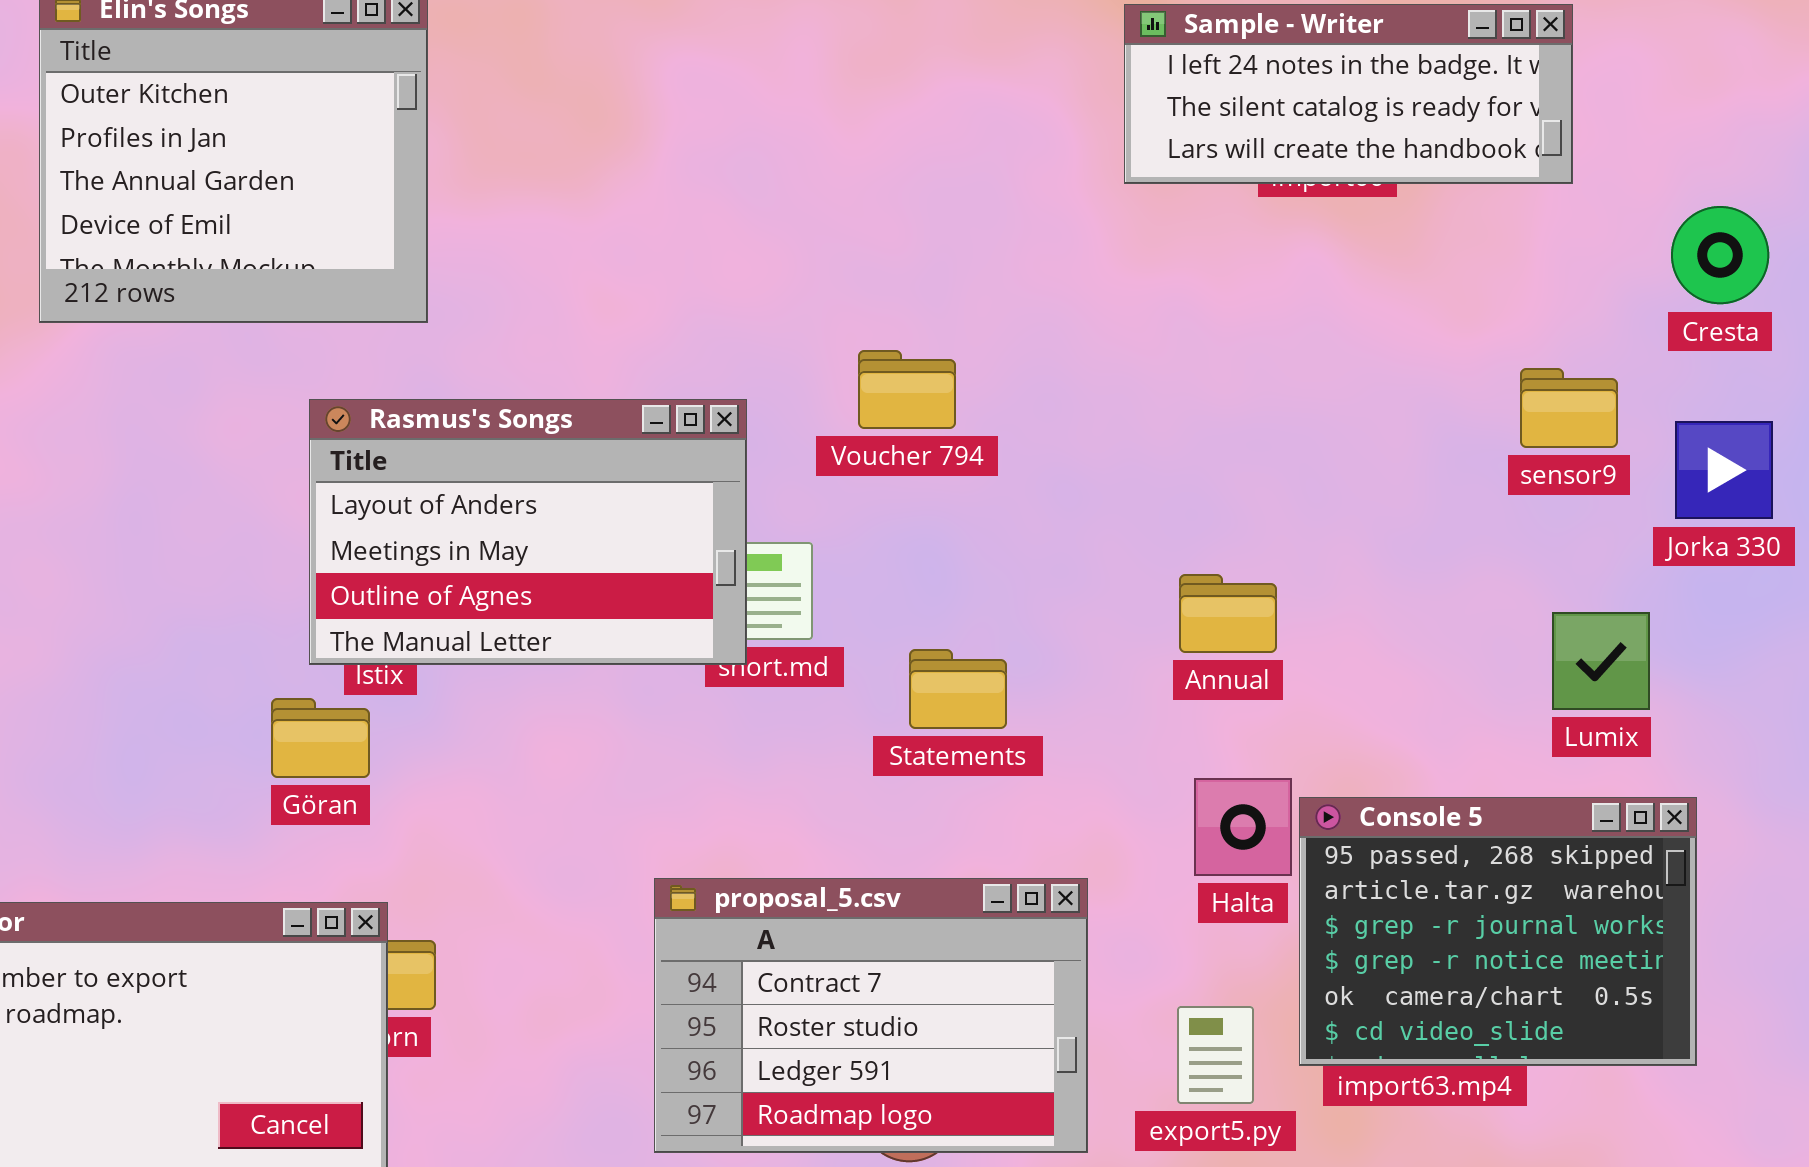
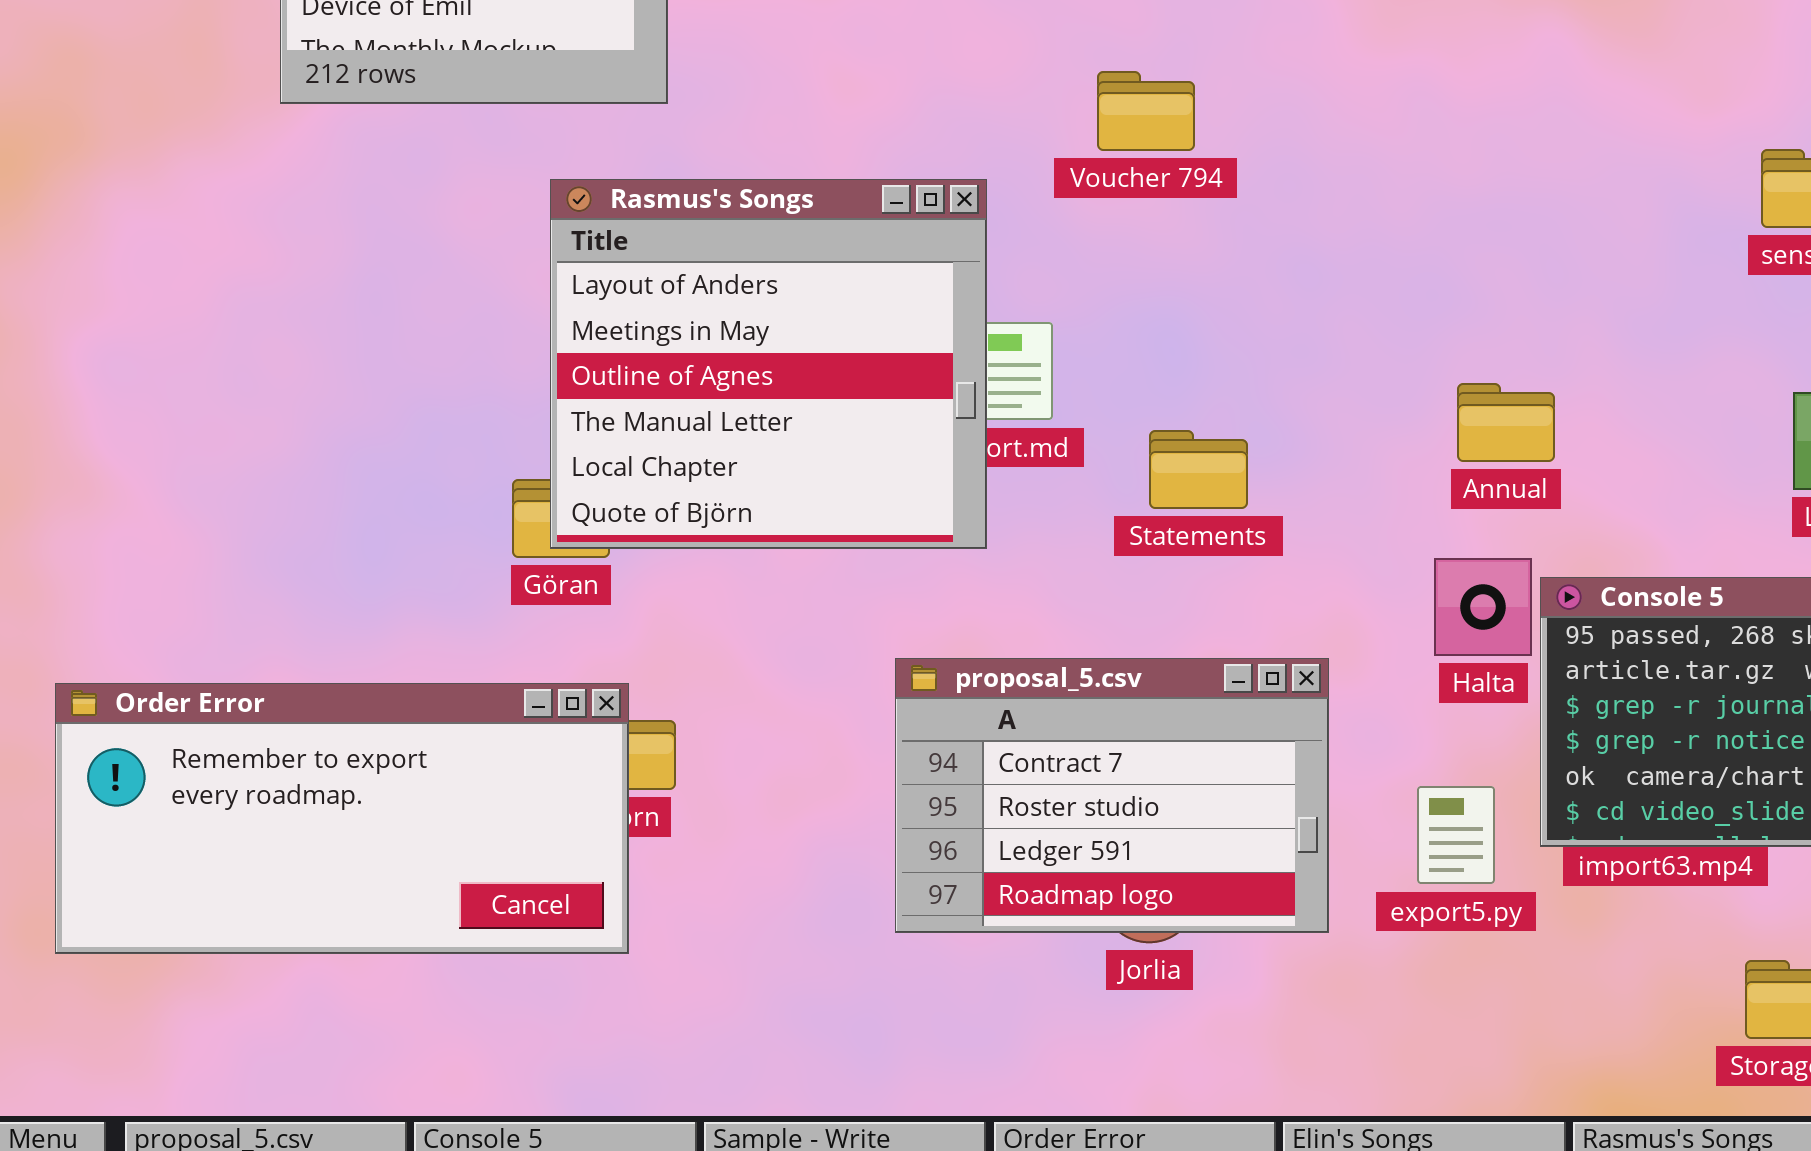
Voucher 794: [858,350,956,429] -> [1097,71,1195,151], moved
Rasmus's Songs: [309,399,747,665] -> [550,179,987,549], resized
Annual: [1179,574,1277,653] -> [1457,383,1555,462], moved

